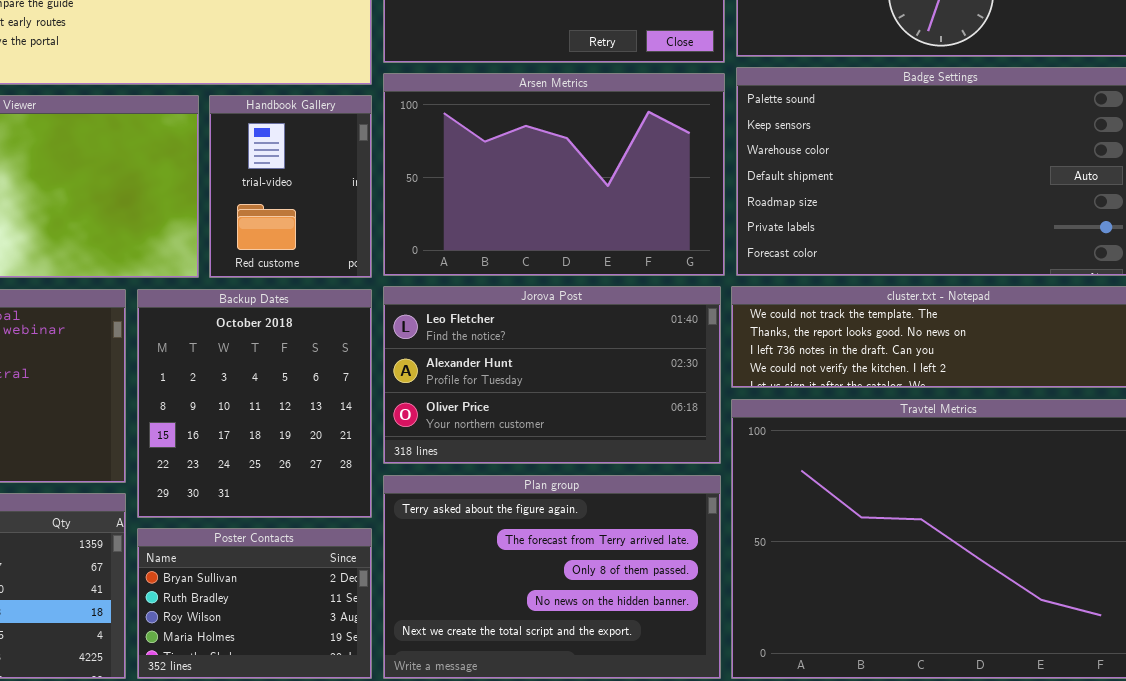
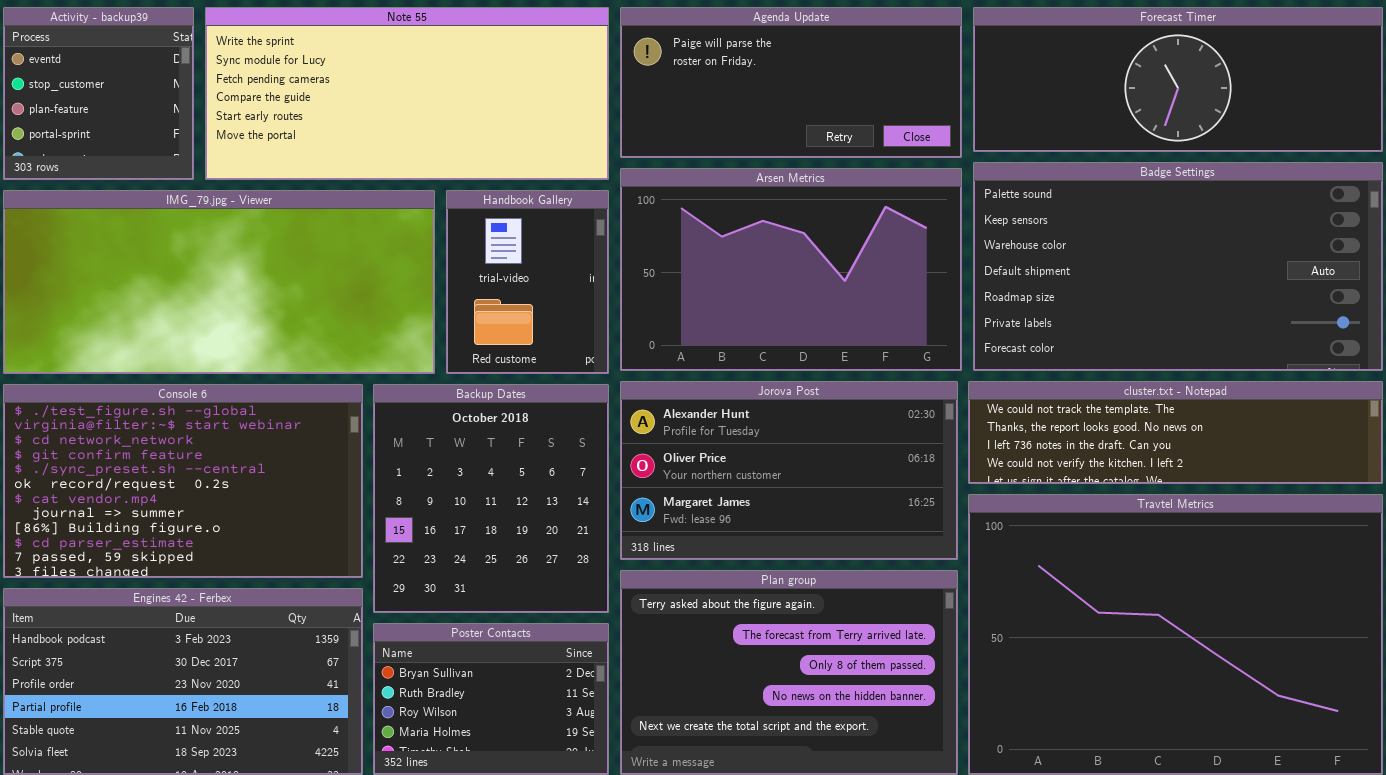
Jorova Post: [383,286,721,464] -> [620,381,958,560], scrolled down 1 row

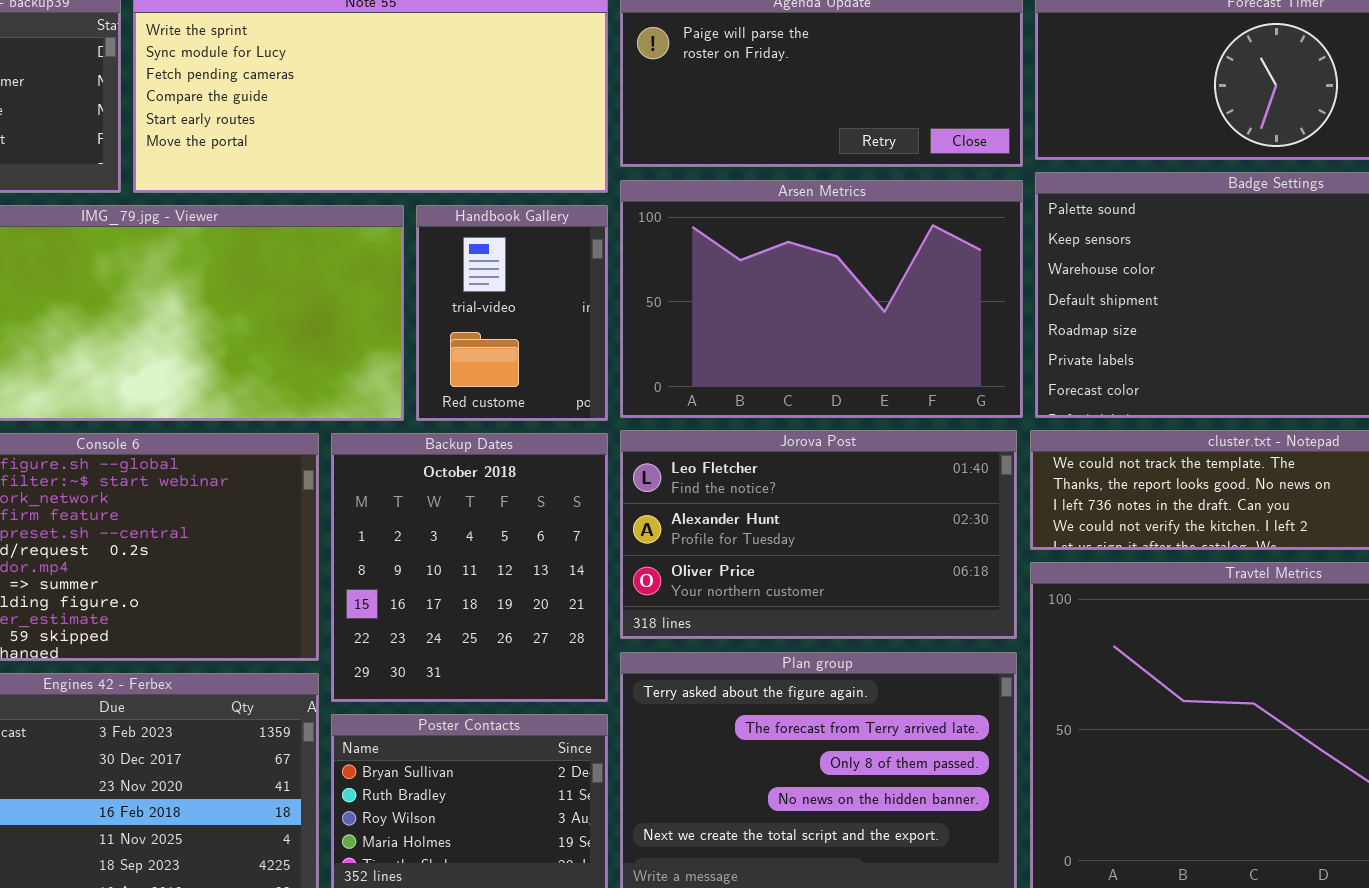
Jorova Post: [620,381,958,560] -> [620,430,1017,639], scrolled up 1 row

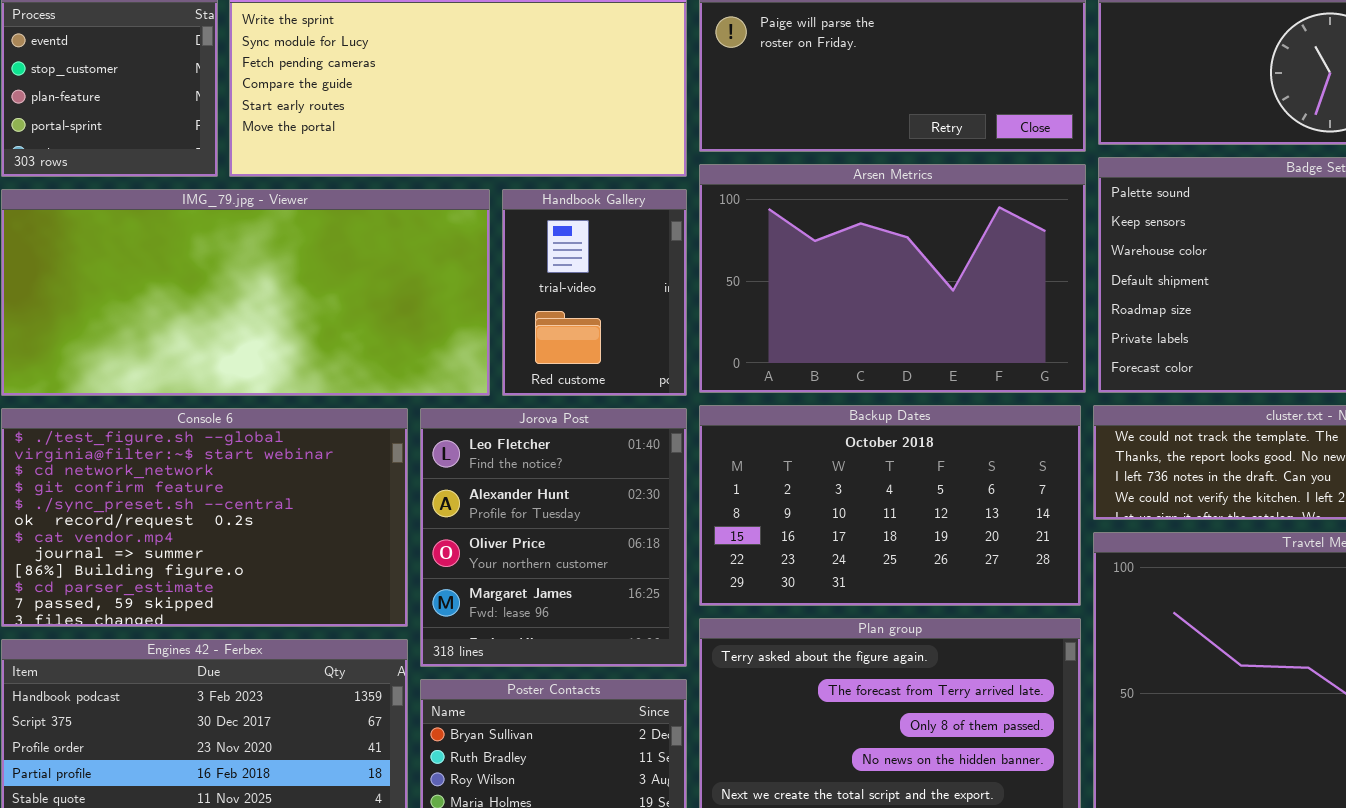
Jorova Post: [620,430,1017,639] -> [420,408,687,667], moved, resized
Backup Dates: [331,433,608,702] -> [699,405,1081,606], moved, resized

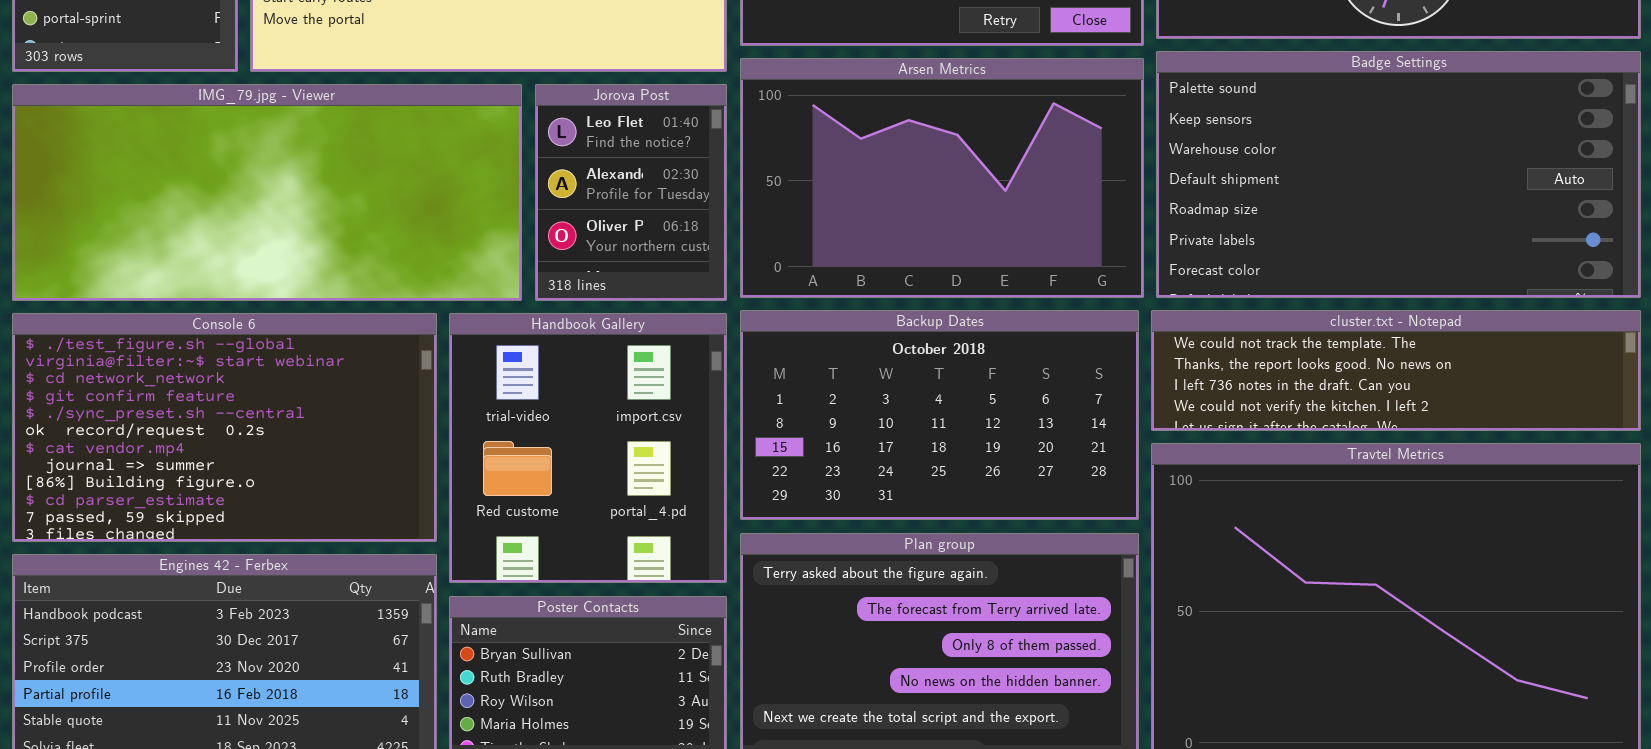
Handbook Gallery: [502,189,687,396] -> [449,313,727,583], moved, resized
Jorova Post: [420,408,687,667] -> [535,84,727,301], moved, resized

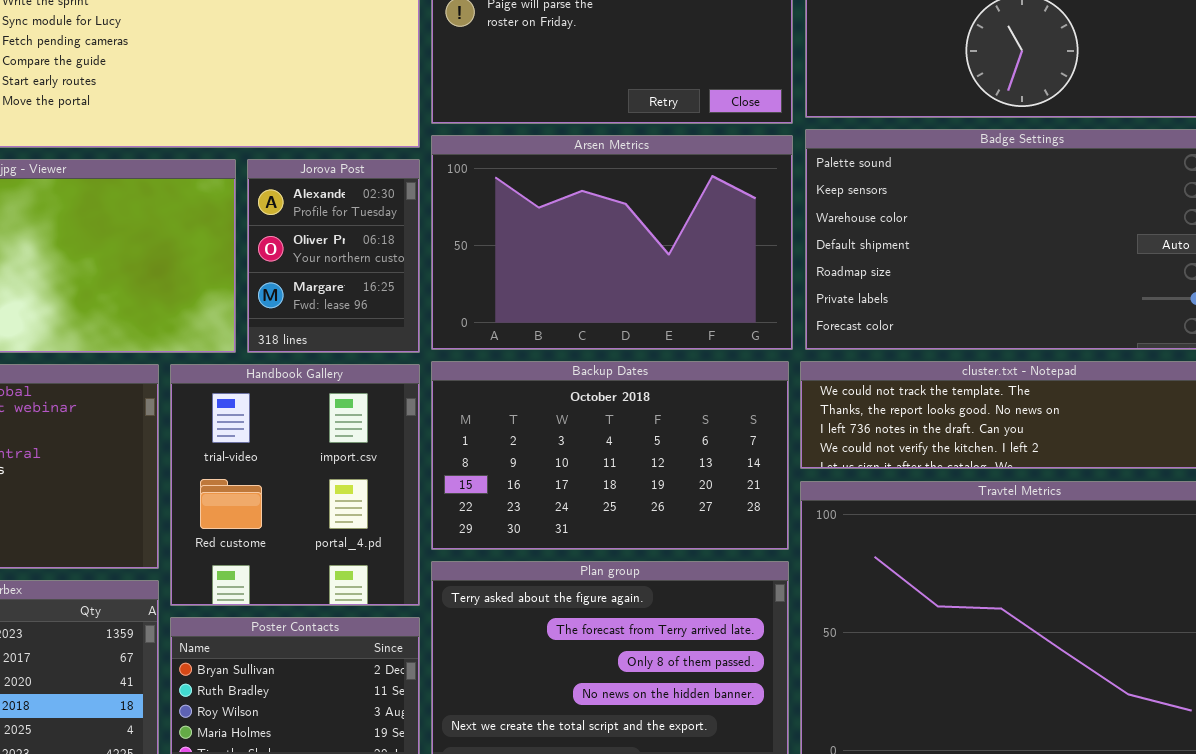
Jorova Post: [535,84,727,301] -> [247,159,420,353], scrolled down 1 row

